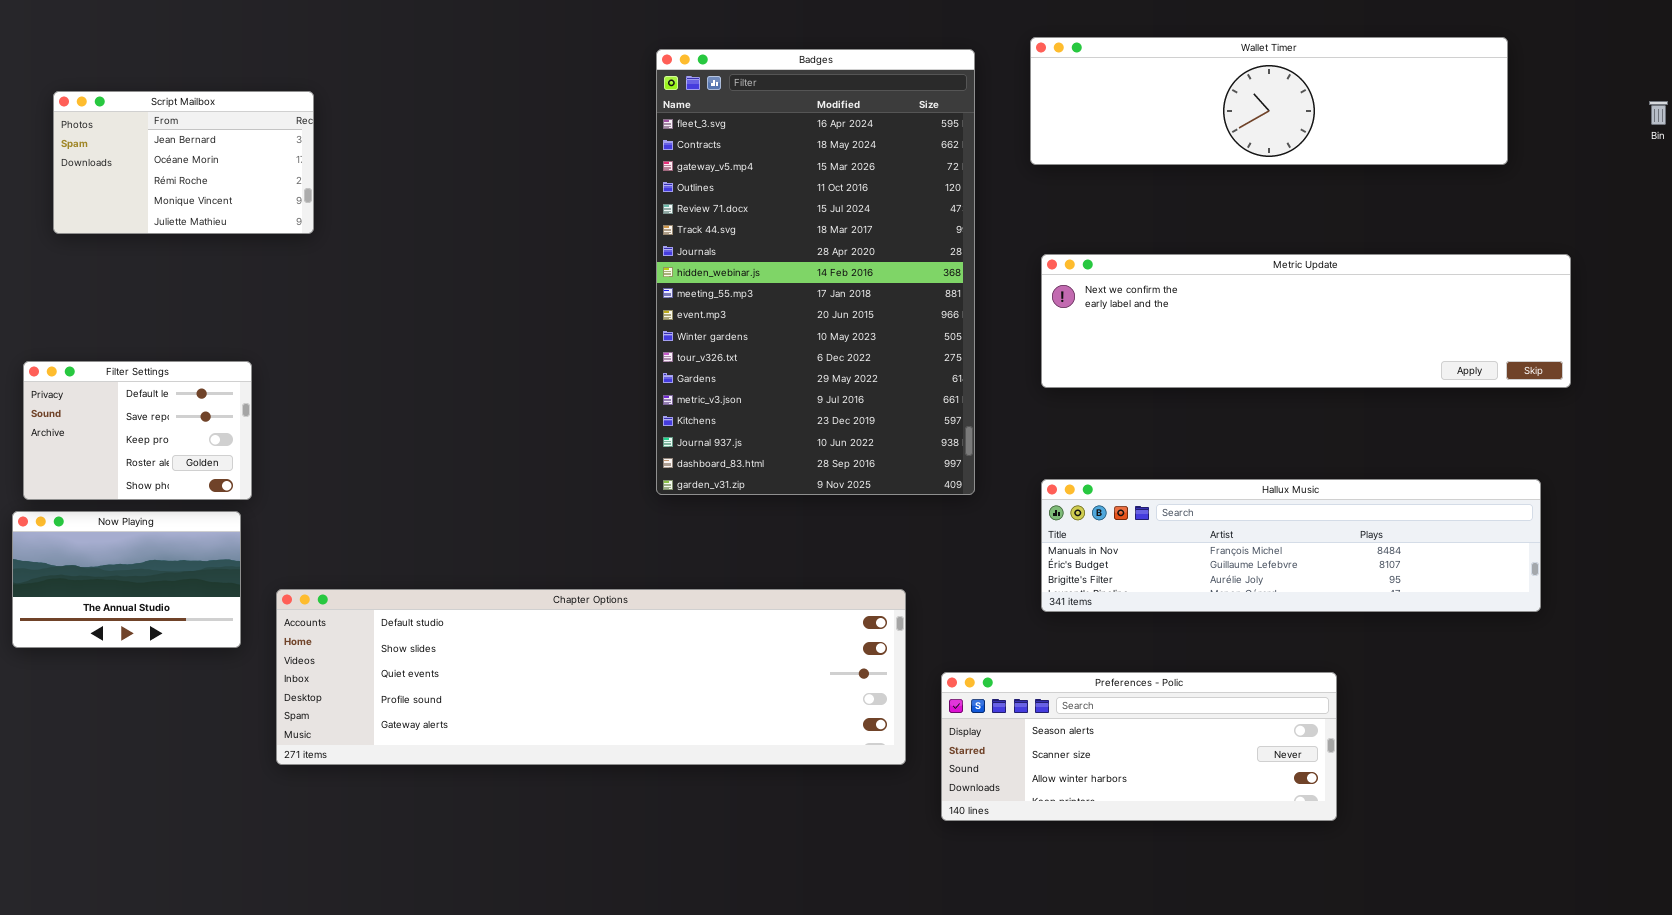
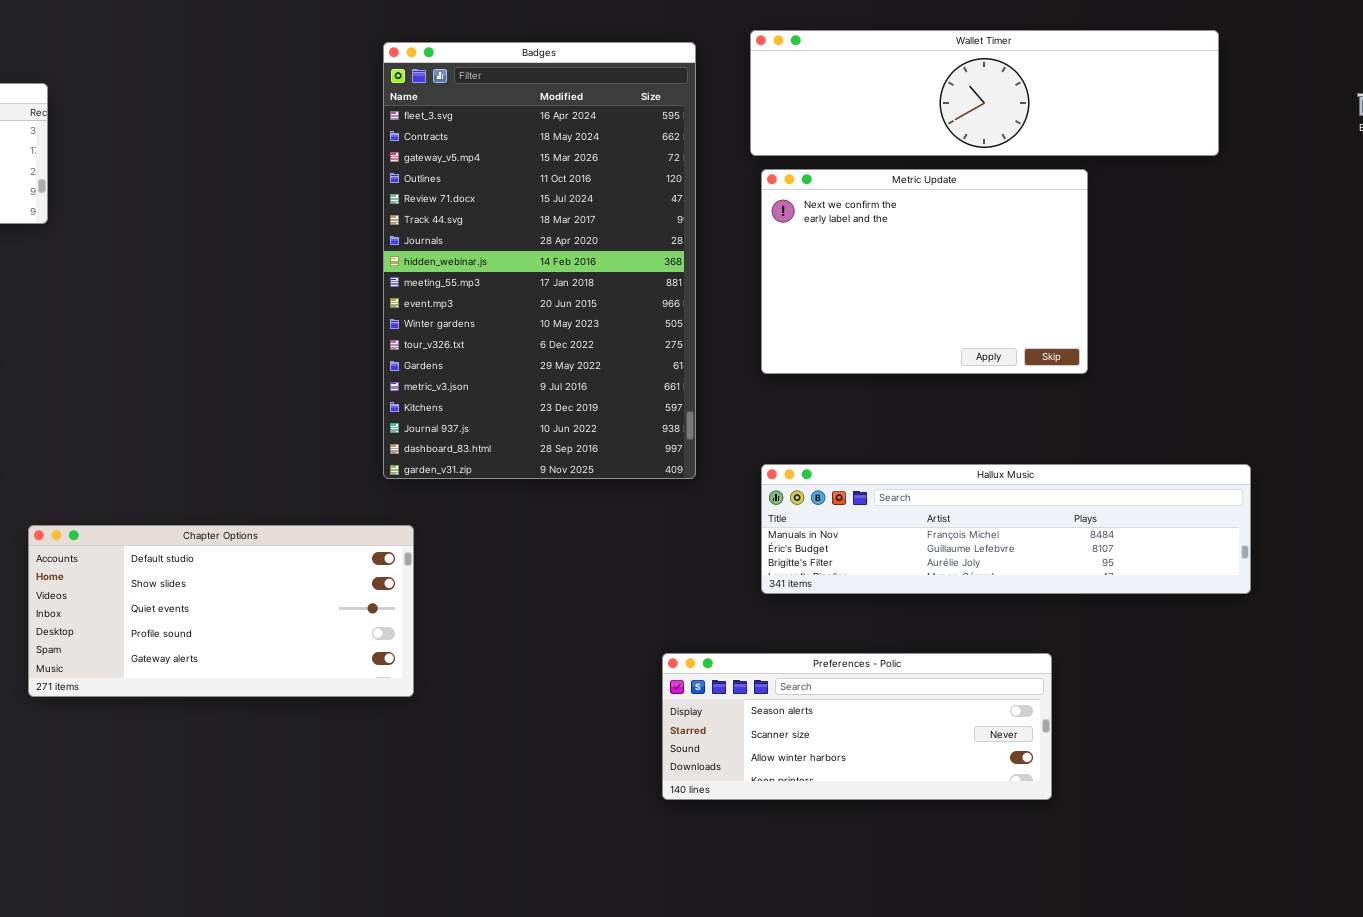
Metric Update: [1041,254,1571,388] -> [761,169,1088,374], resized
Chapter Options: [276,589,906,765] -> [28,525,414,697], moved, resized

